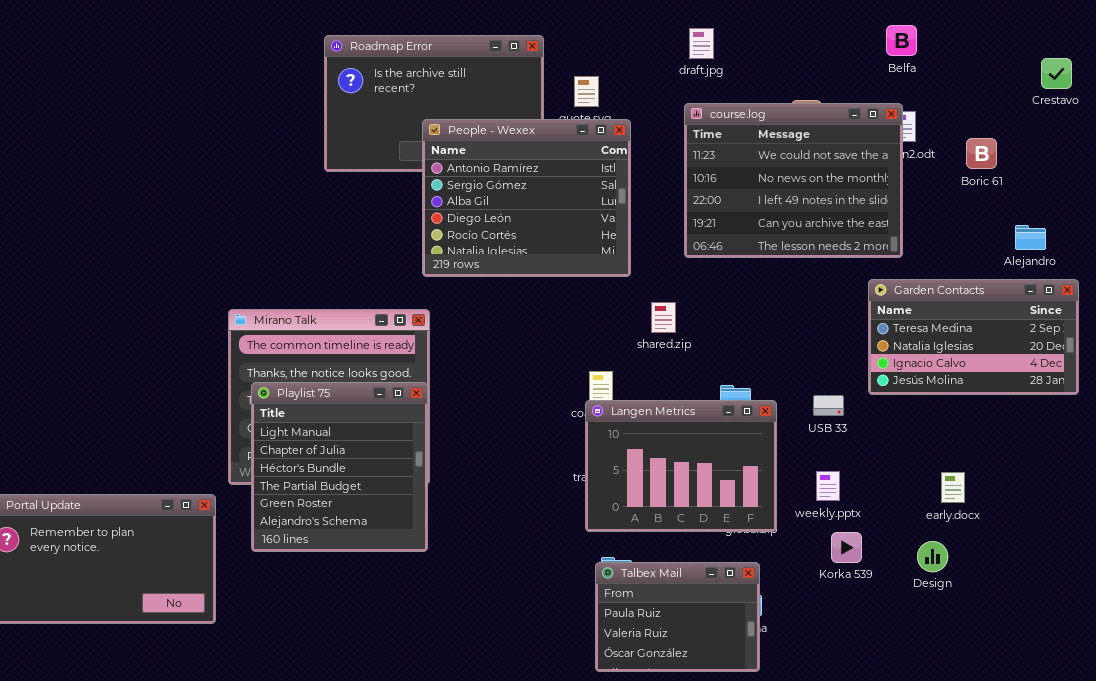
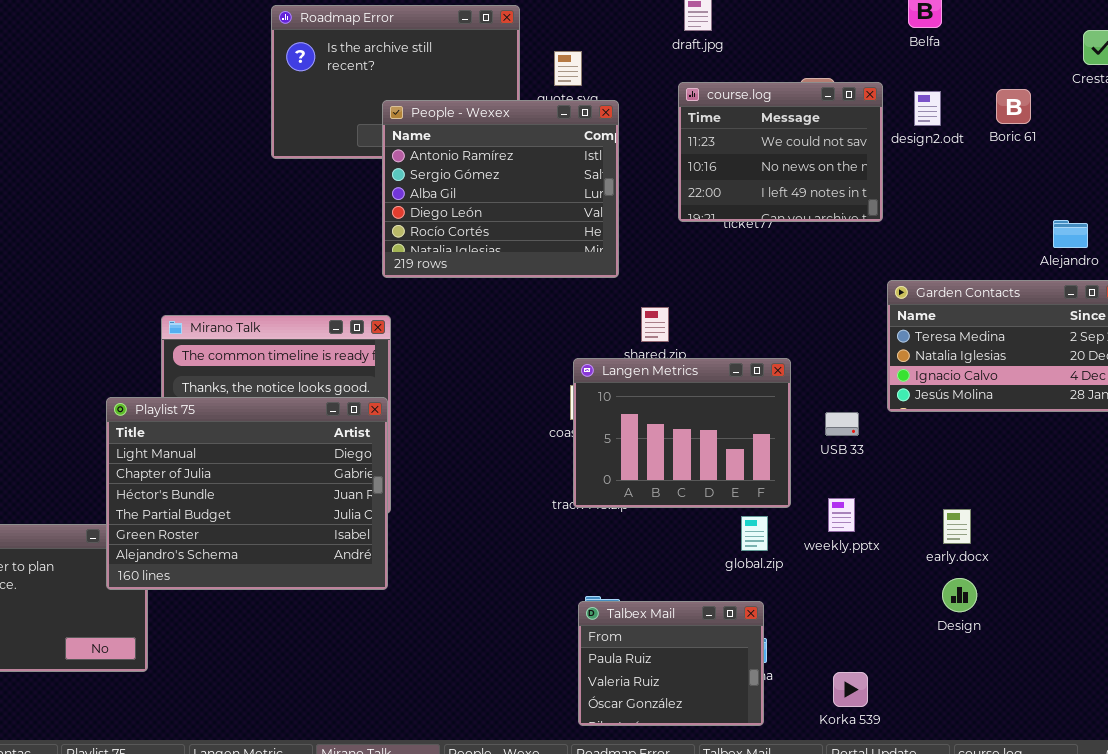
course.log: [684,103,903,258] -> [678,82,883,222], resized
Boric 61: [966,138,997,169] -> [996,89,1031,124], moved
Playlist 75: [251,382,428,552] -> [106,397,388,590], resized
Langen Metrics: [585,400,777,532] -> [573,358,791,508], moved
early.docx: [941,472,965,503] -> [943,509,971,544], moved
Korka 539: [831,532,862,563] -> [833,672,868,707], moved

